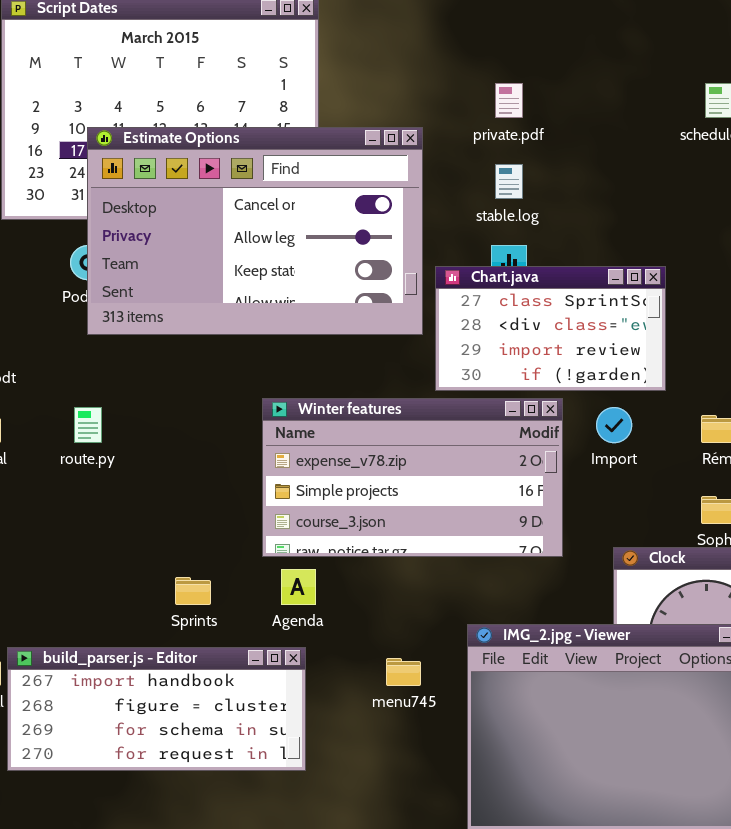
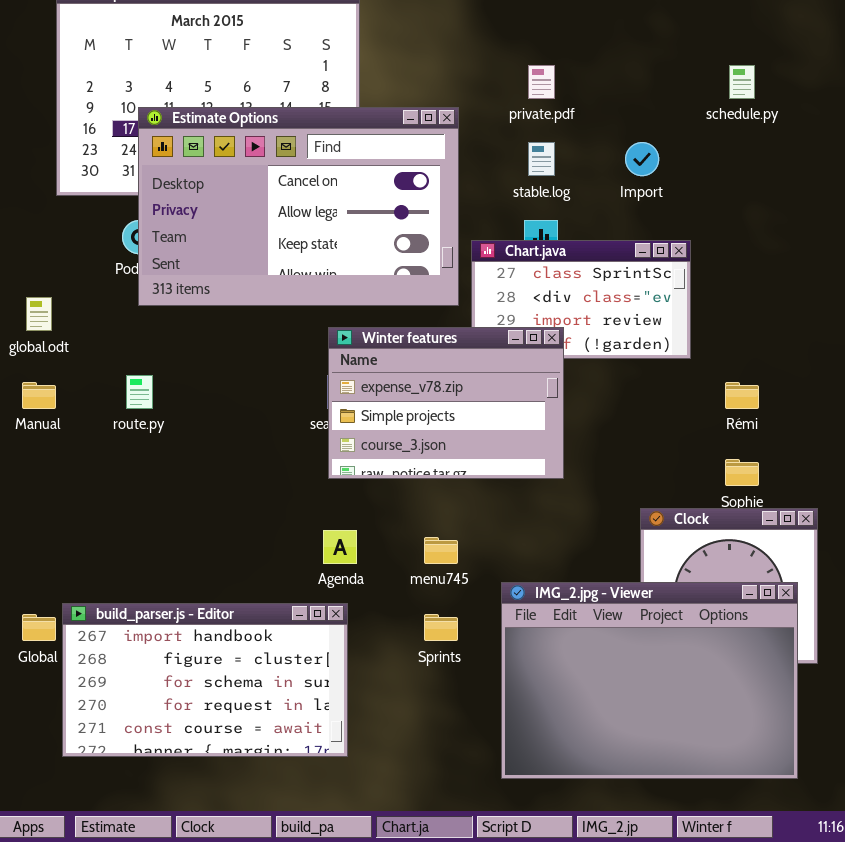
Winter features: [262,398,563,557] -> [328,327,564,479], moved, resized
Import: [596,407,632,443] -> [625,142,659,176], moved
Sprints: [175,577,211,605] -> [424,614,458,641], moved
build_parser.js - Editor: [7,647,306,771] -> [62,603,348,757], resized
menu745: [386,658,421,686] -> [424,537,458,564], moved

